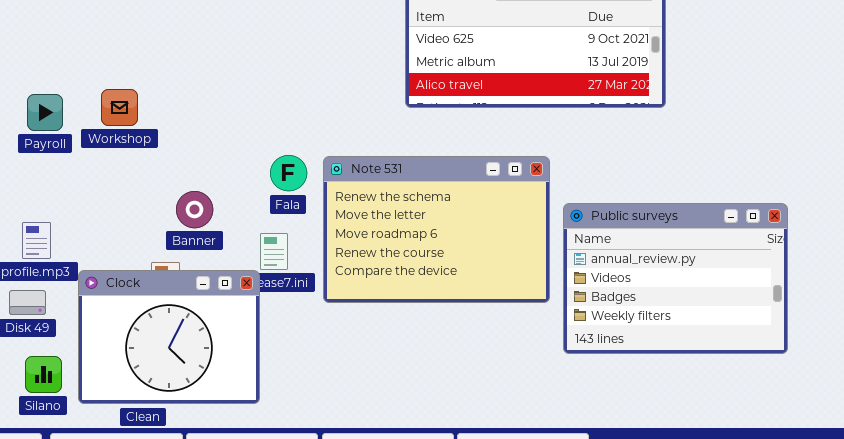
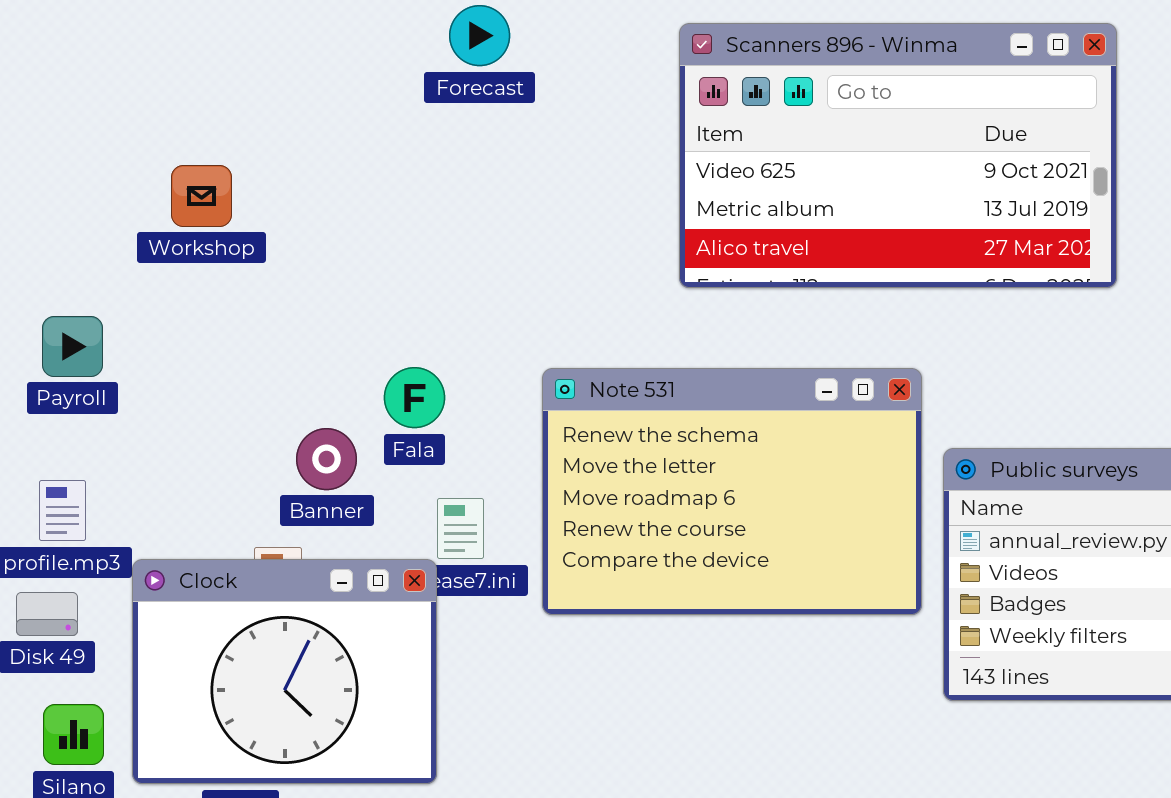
Workshop: [101,89,138,126] -> [171,165,232,227], moved
Payroll: [27,94,63,131] -> [42,316,103,377], moved
Fala: [270,155,307,191] -> [384,367,445,428], moved

